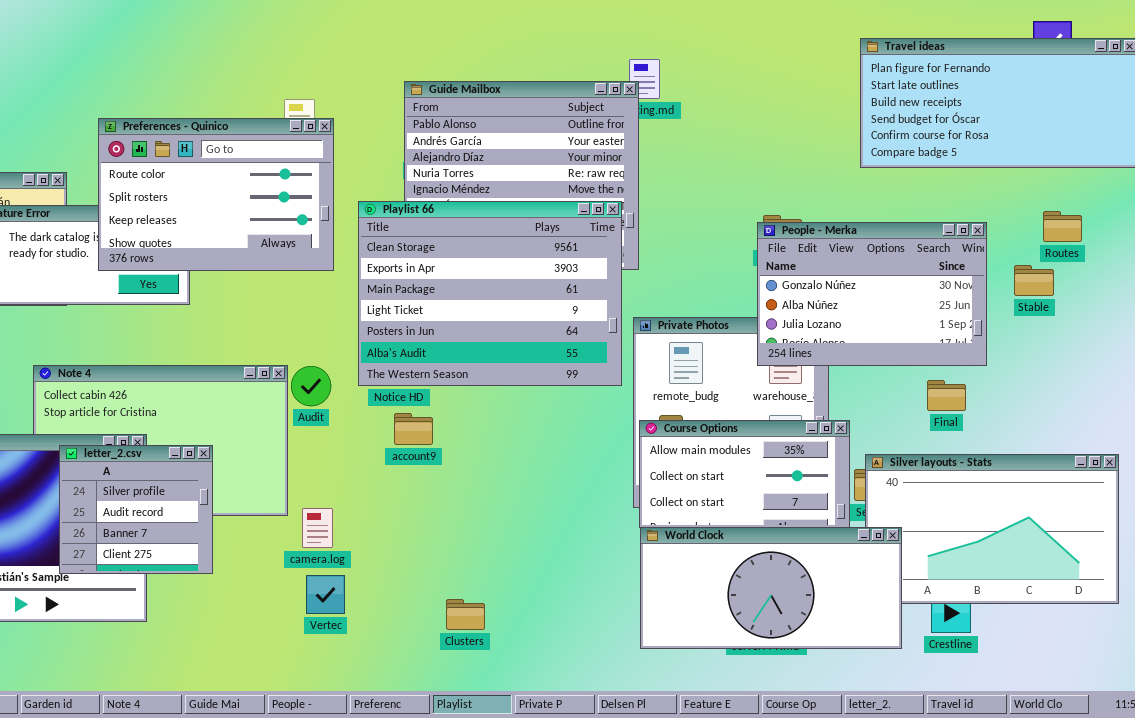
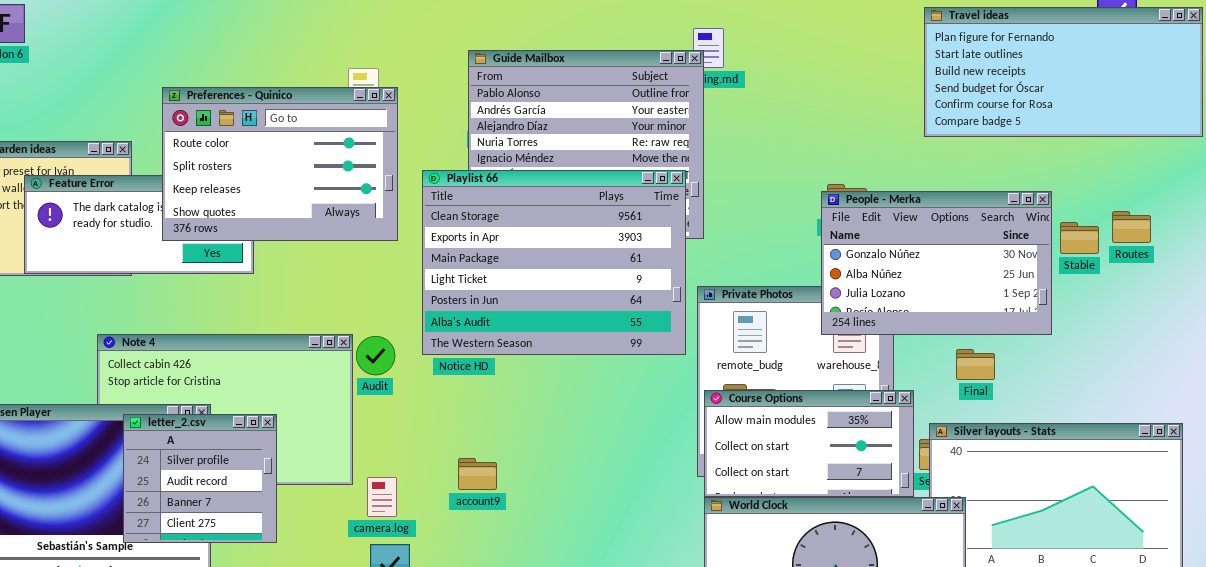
Routes: [1043,211,1082,242] -> [1112,211,1151,243], moved
Stable: [1014,265,1054,296] -> [1060,222,1099,254], moved
Final: [927,380,966,411] -> [956,349,995,380], moved
account9: [394,413,433,445] -> [458,458,497,490], moved

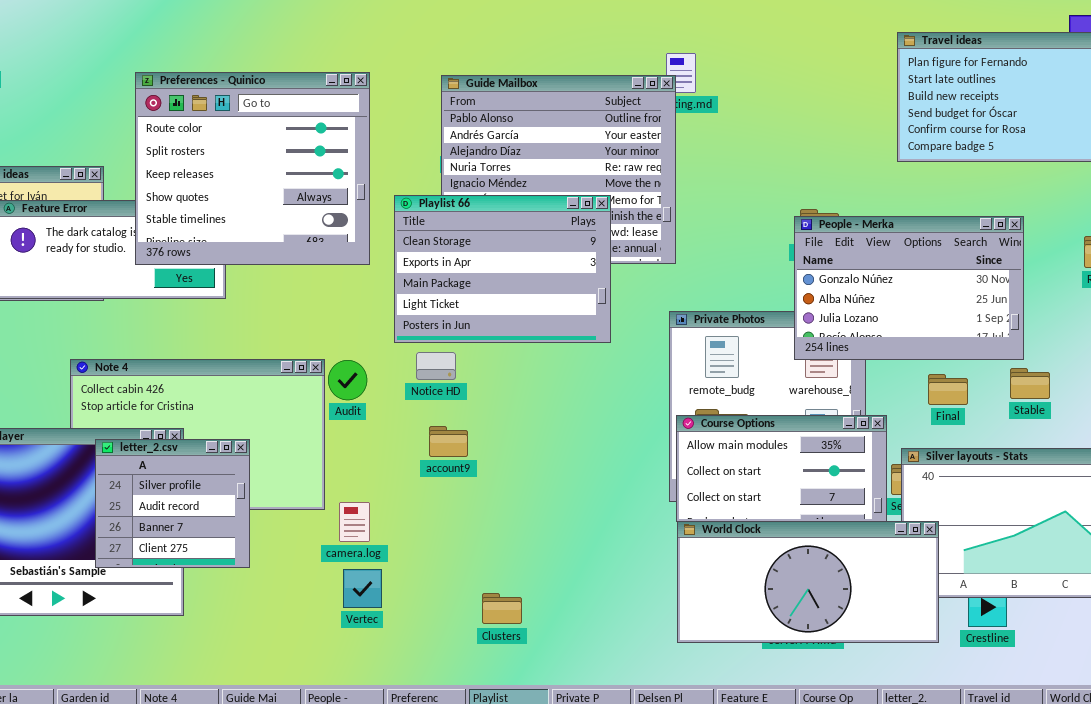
Preferences - Quinico: [162,87,398,241] -> [135,72,370,265], resized
Playlist 66: [422,170,686,355] -> [394,195,611,343], resized
Stable: [1060,222,1099,254] -> [1010,368,1050,399], moved
account9: [458,458,497,490] -> [429,426,468,457], moved

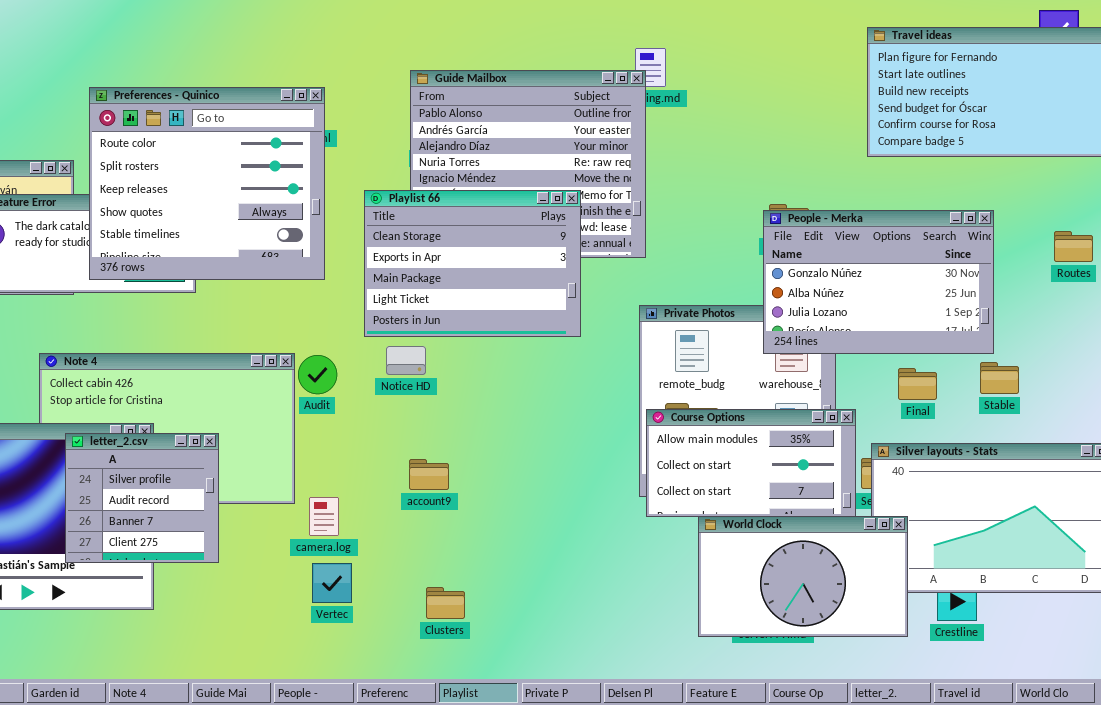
Preferences - Quinico: [135,72,370,265] -> [89,87,325,280], moved
account9: [429,426,468,457] -> [409,459,449,490], moved
World Clock: [677,521,939,643] -> [698,516,908,637], resized
Clusters: [482,593,522,624] -> [426,587,465,619], moved

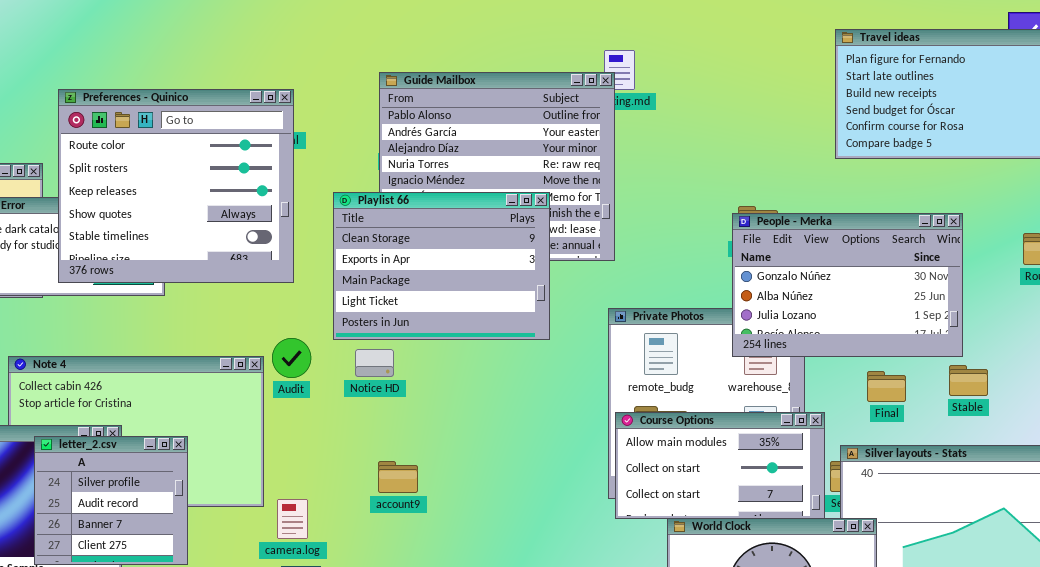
Audit: [298,355,337,394] -> [272,338,311,378], moved

